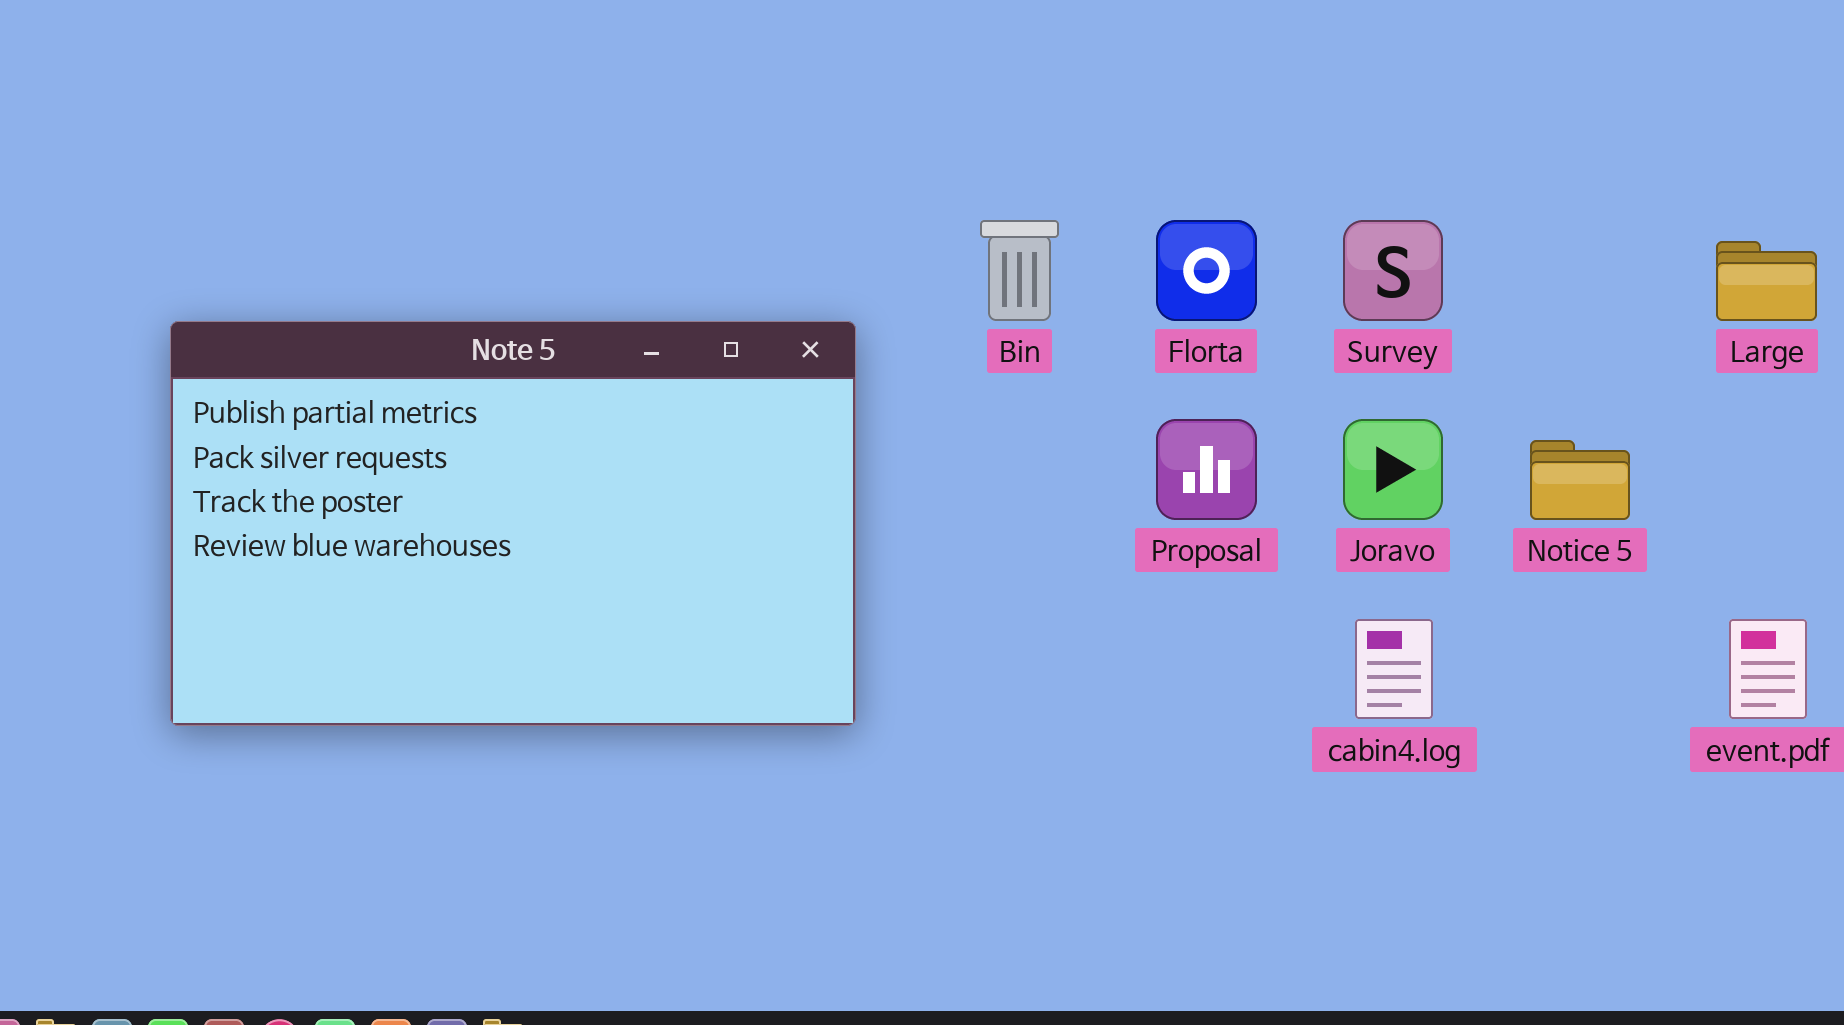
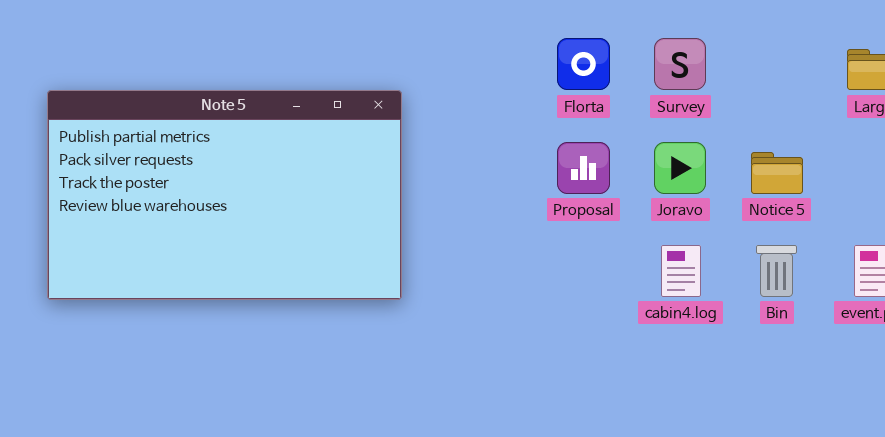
Bin: [980,220,1059,321] -> [756,245,797,297], moved

